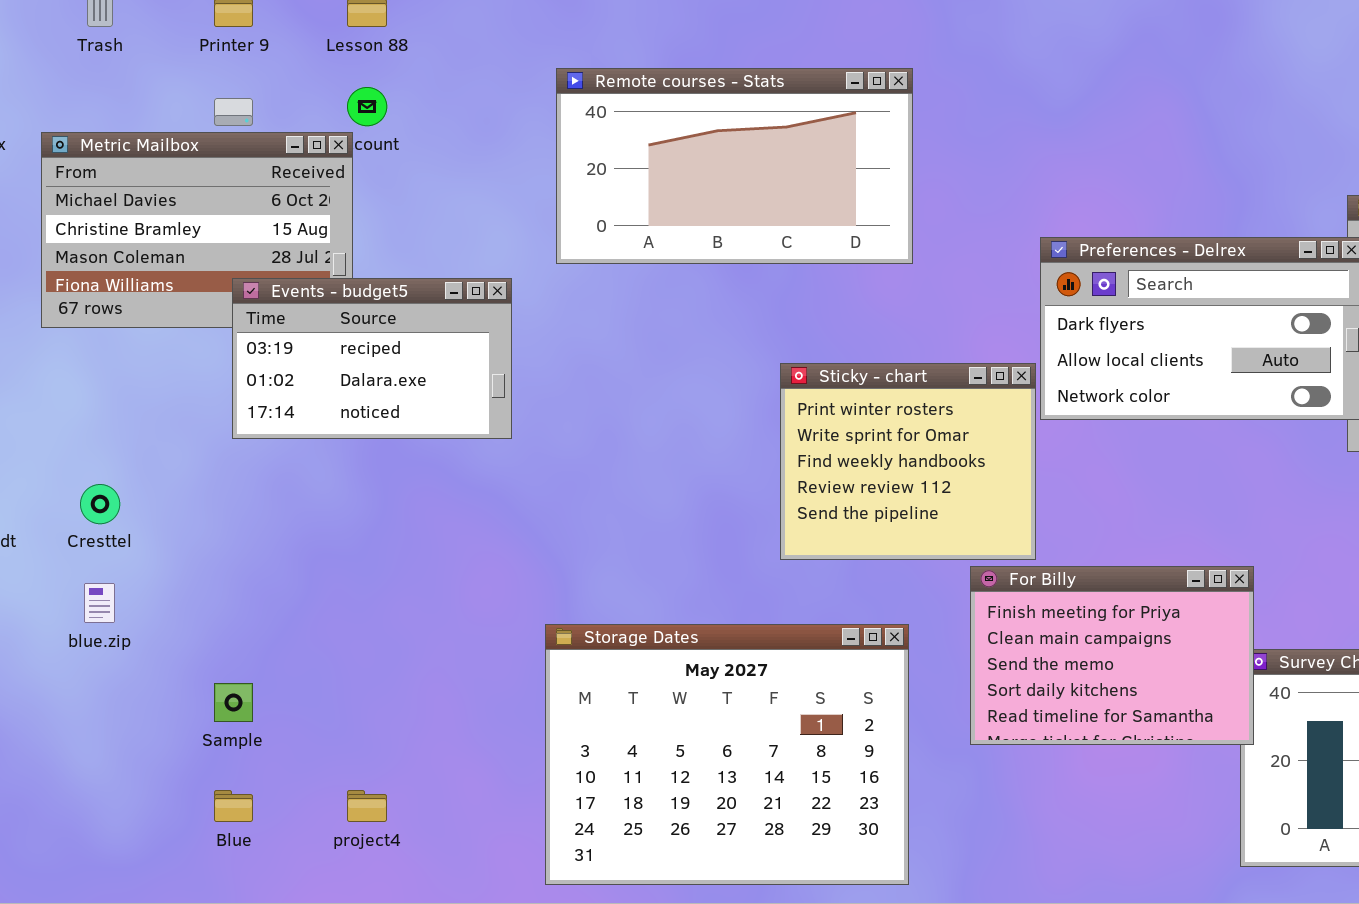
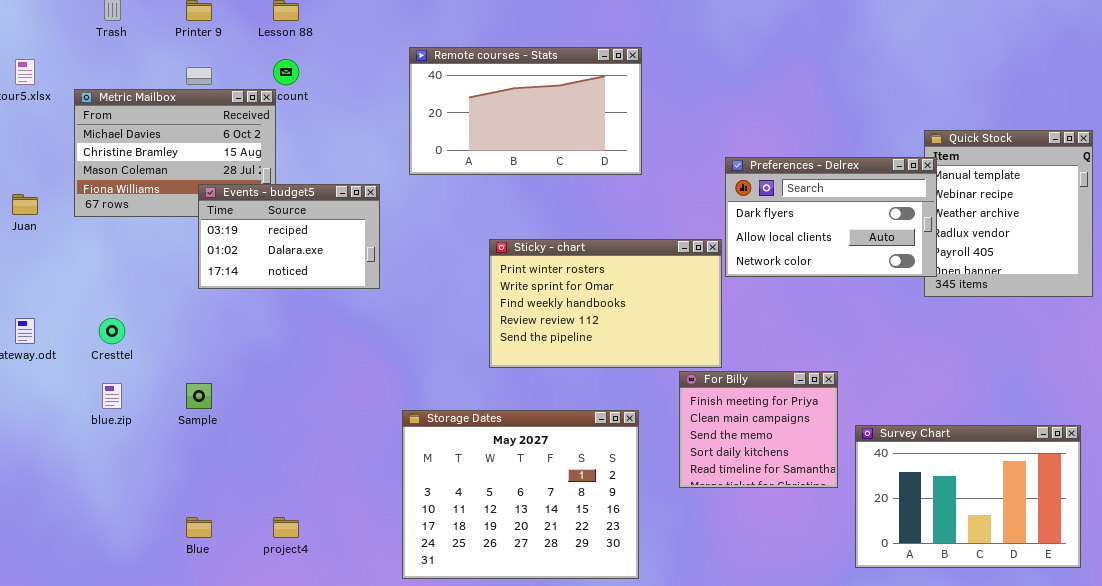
Sticky - chart: [780,363,1036,560] -> [489,239,722,368], resized
For Billy: [970,566,1254,745] -> [679,371,838,488], resized
Sample: [214,683,253,722] -> [186,383,212,409], moved

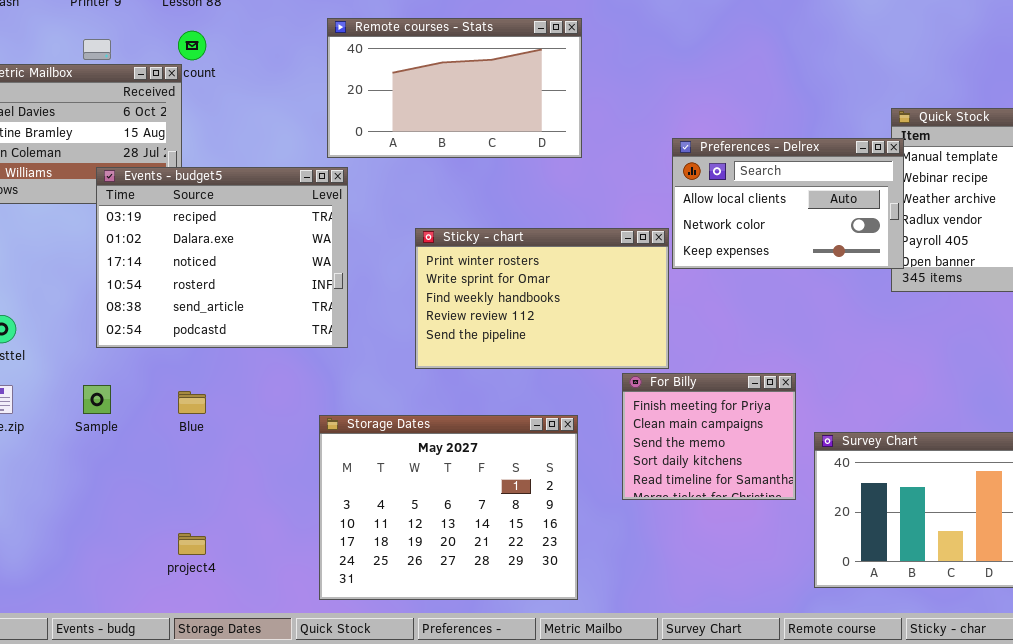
Preferences - Delrex: [725,157,937,277] -> [672,138,904,269], scrolled down 1 row
Events - budget5: [198,184,380,289] -> [96,167,348,348], resized
Blue: [186,517,212,538] -> [178,391,206,414], moved

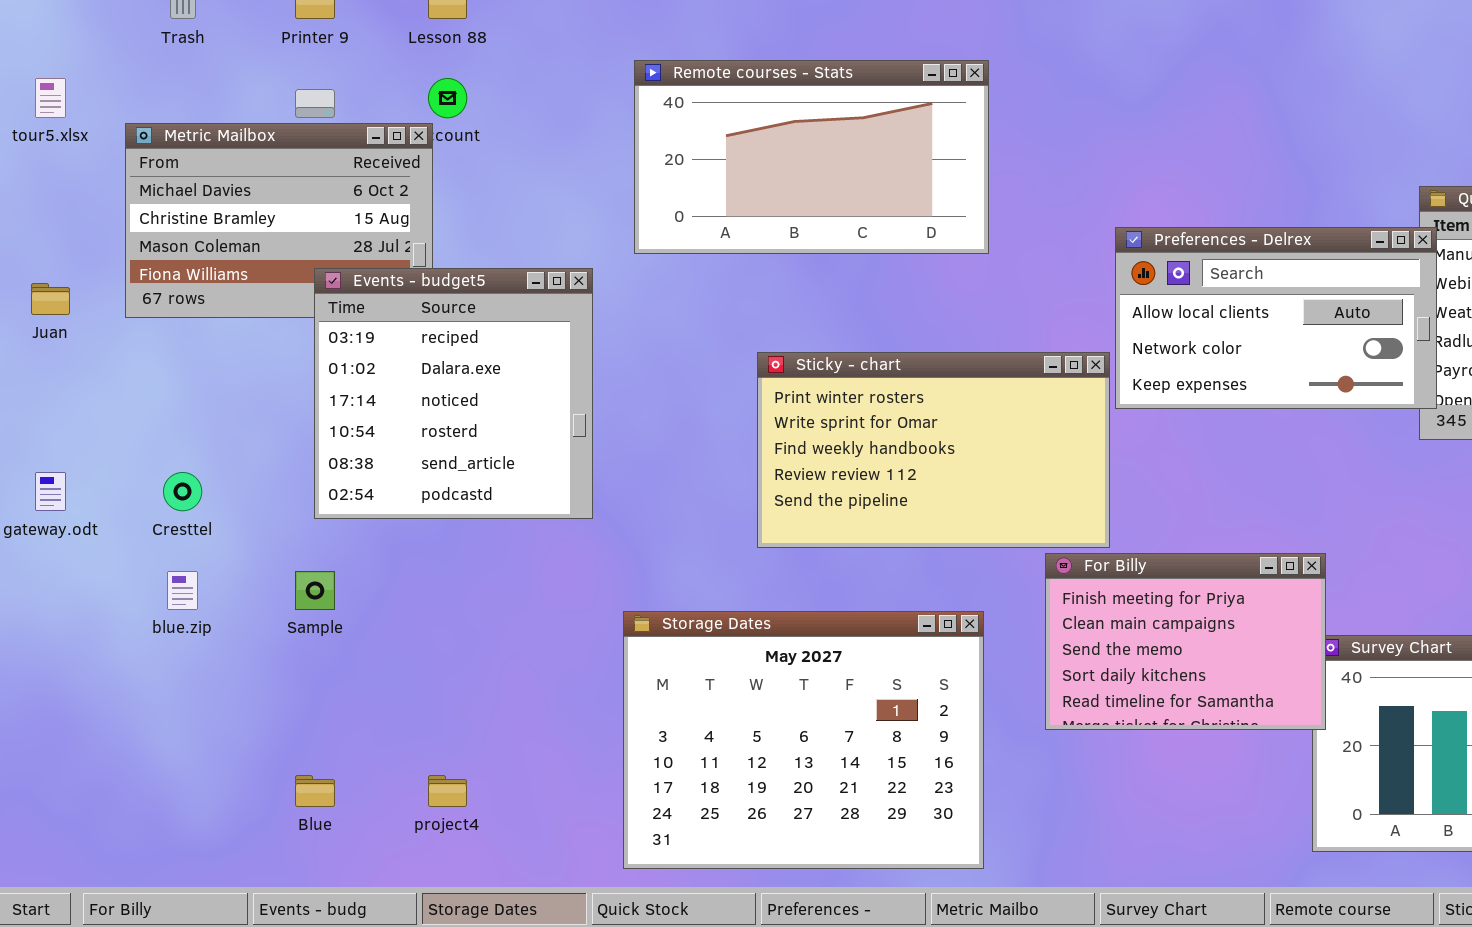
Events - budget5: [96,167,348,348] -> [314,268,593,519], resized
For Billy: [622,373,796,500] -> [1045,553,1326,730], resized
Blue: [178,391,206,414] -> [295,775,335,807], moved

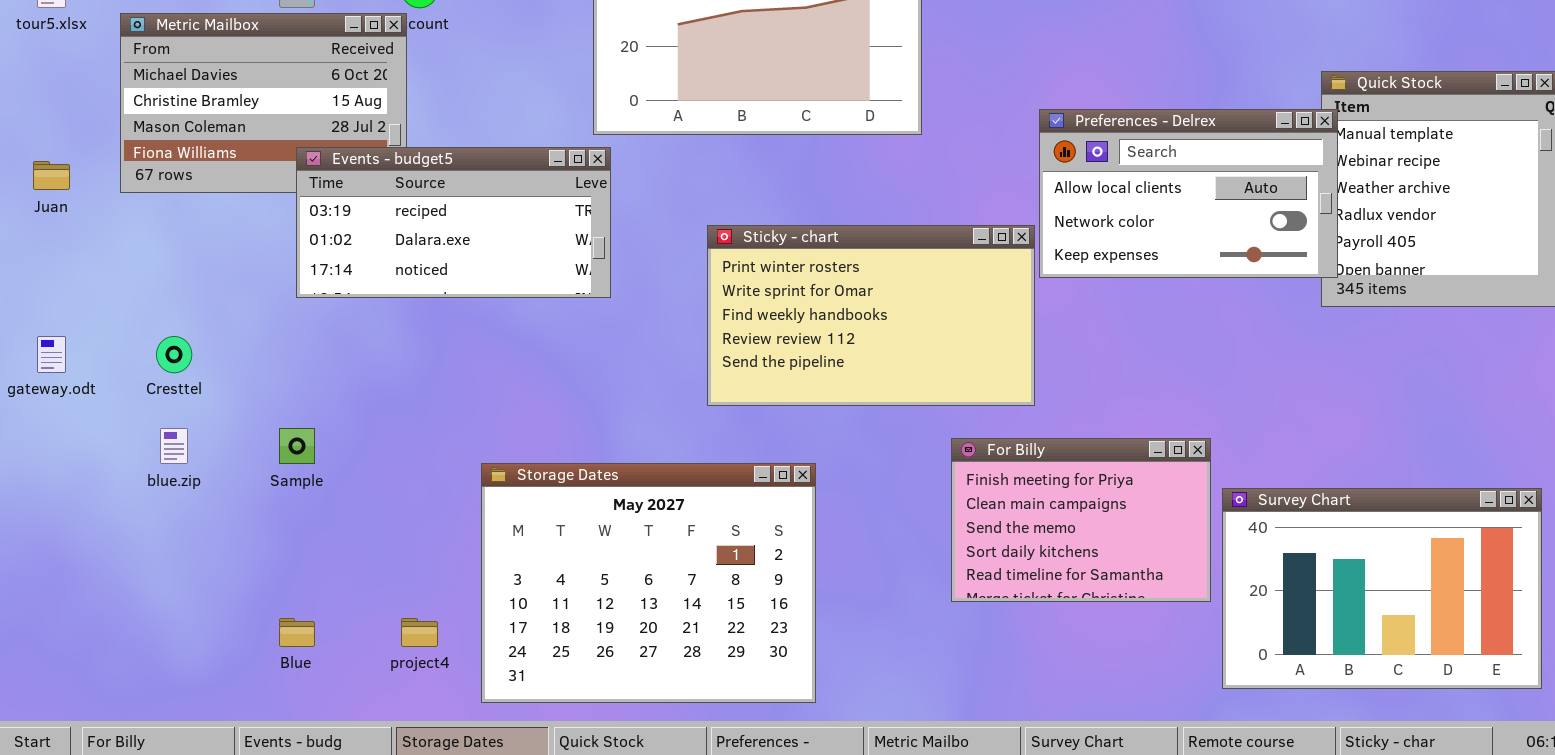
Events - budget5: [314,268,593,519] -> [296,147,611,298], resized
For Billy: [1045,553,1326,730] -> [951,438,1211,602], moved
Storage Dates: [623,611,984,869] -> [481,463,816,703], moved

